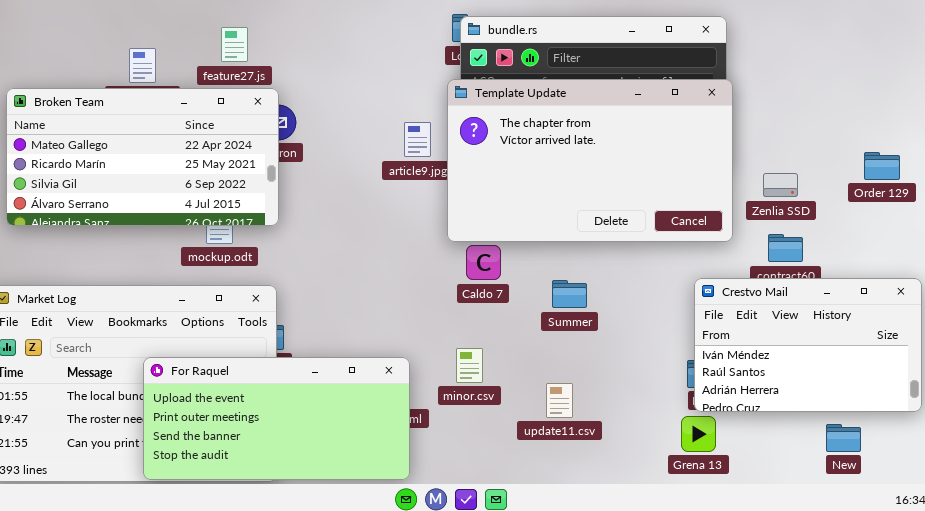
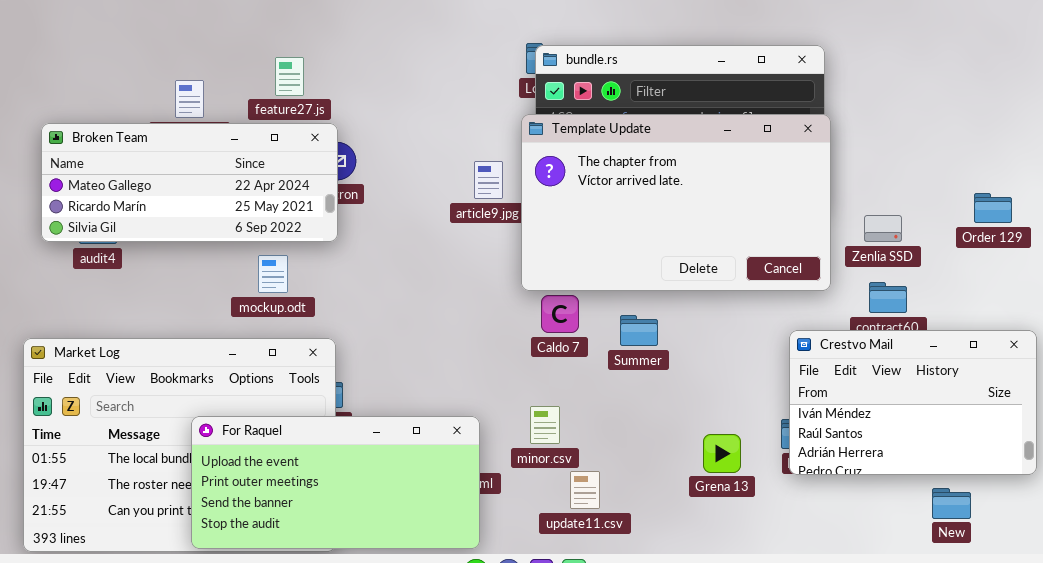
Broken Team: [6,88,279,226] -> [41,123,338,242], resized
Summer: [552,280,587,308] -> [620,315,658,346], moved
update11.csv: [546,383,573,418] -> [570,471,600,509], moved
Grena 13: [681,416,716,452] -> [703,434,741,473], moved

